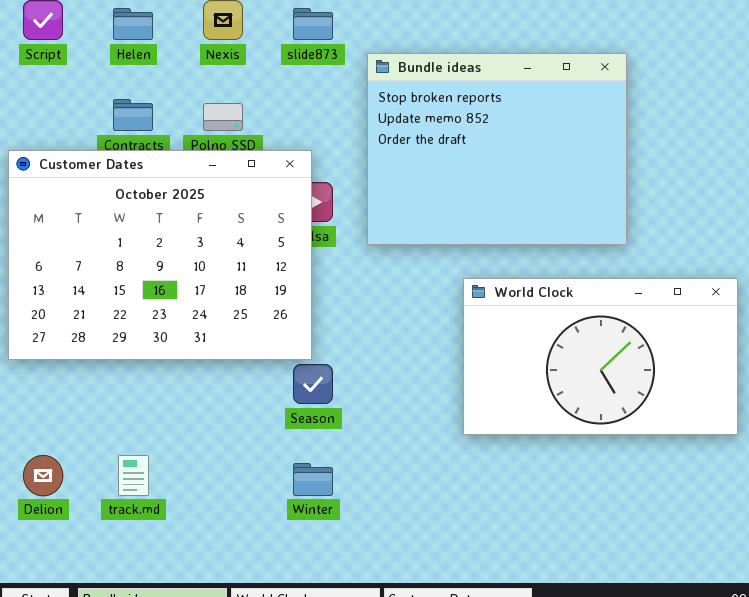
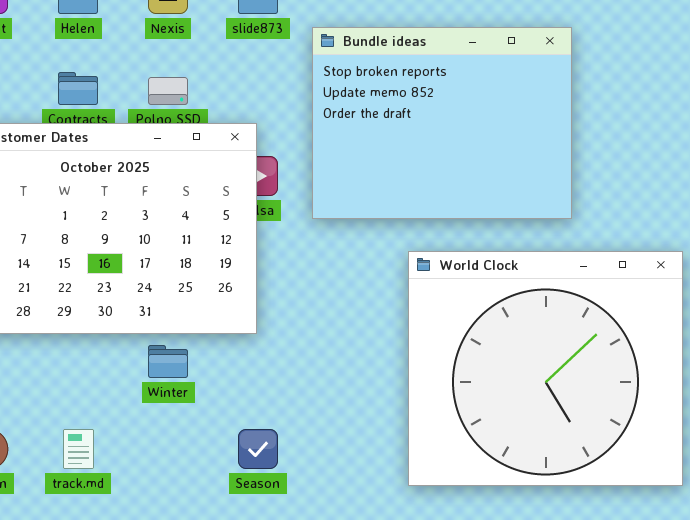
World Clock: [463,278,738,435] -> [408,251,683,486], resized
Season: [293,364,333,404] -> [238,429,278,469], moved
Winter: [293,463,333,496] -> [148,345,188,378], moved

